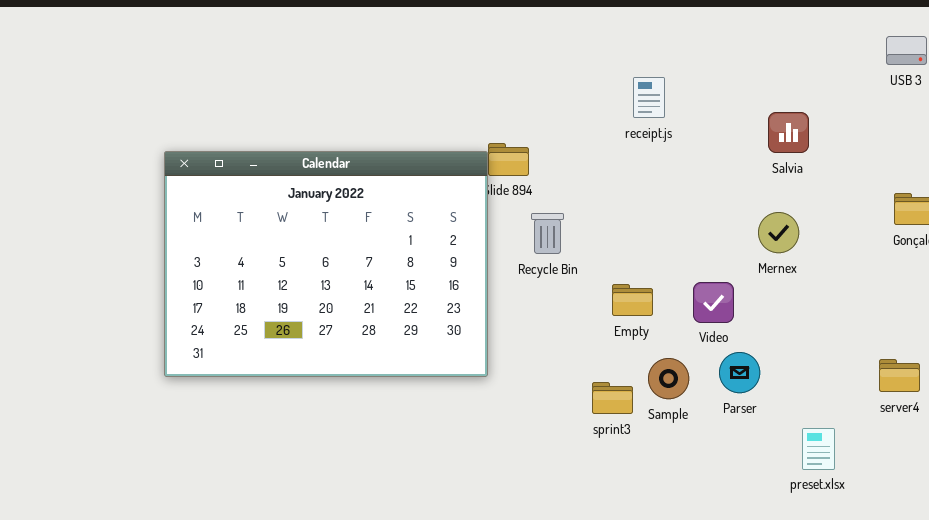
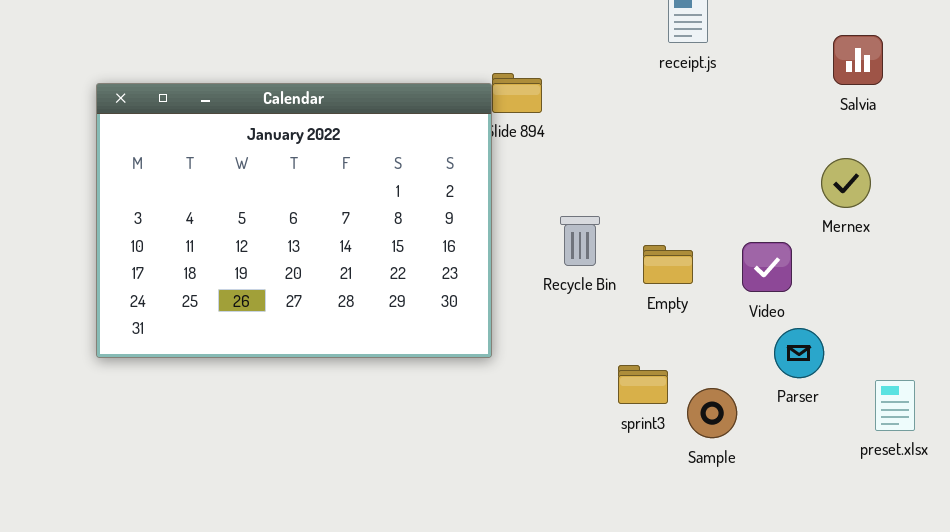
Recycle Bin: [531,213,564,254] -> [560,216,600,266], moved
Sample: [648,358,689,399] -> [687,388,737,438], moved
preset.xlsx: [802,428,835,470] -> [875,380,915,431], moved

